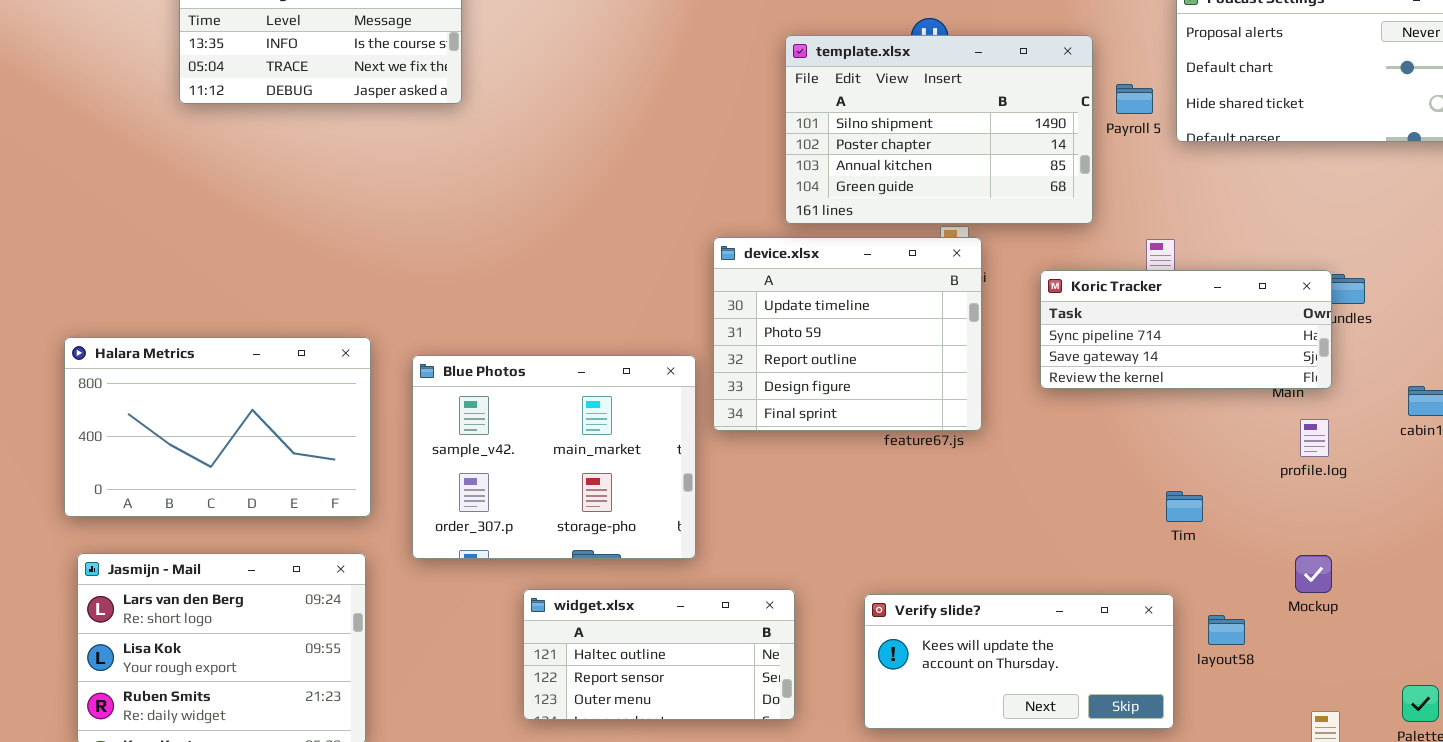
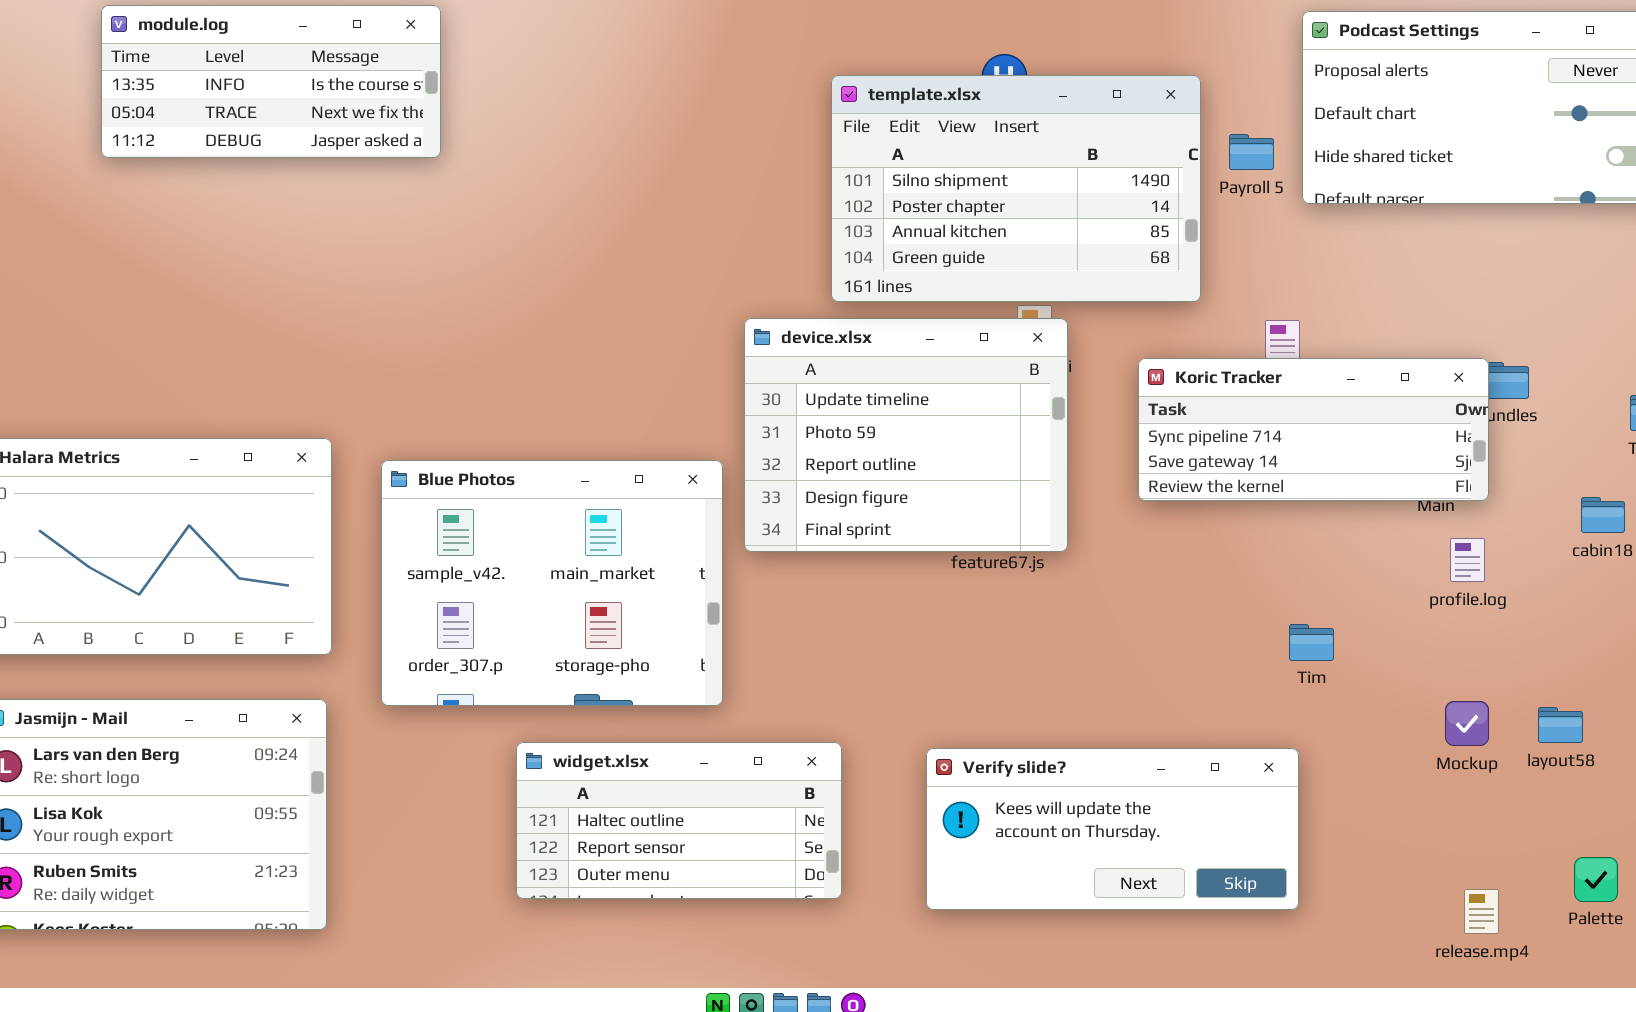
layout58: [1208,615,1245,645] -> [1538,707,1583,743], moved

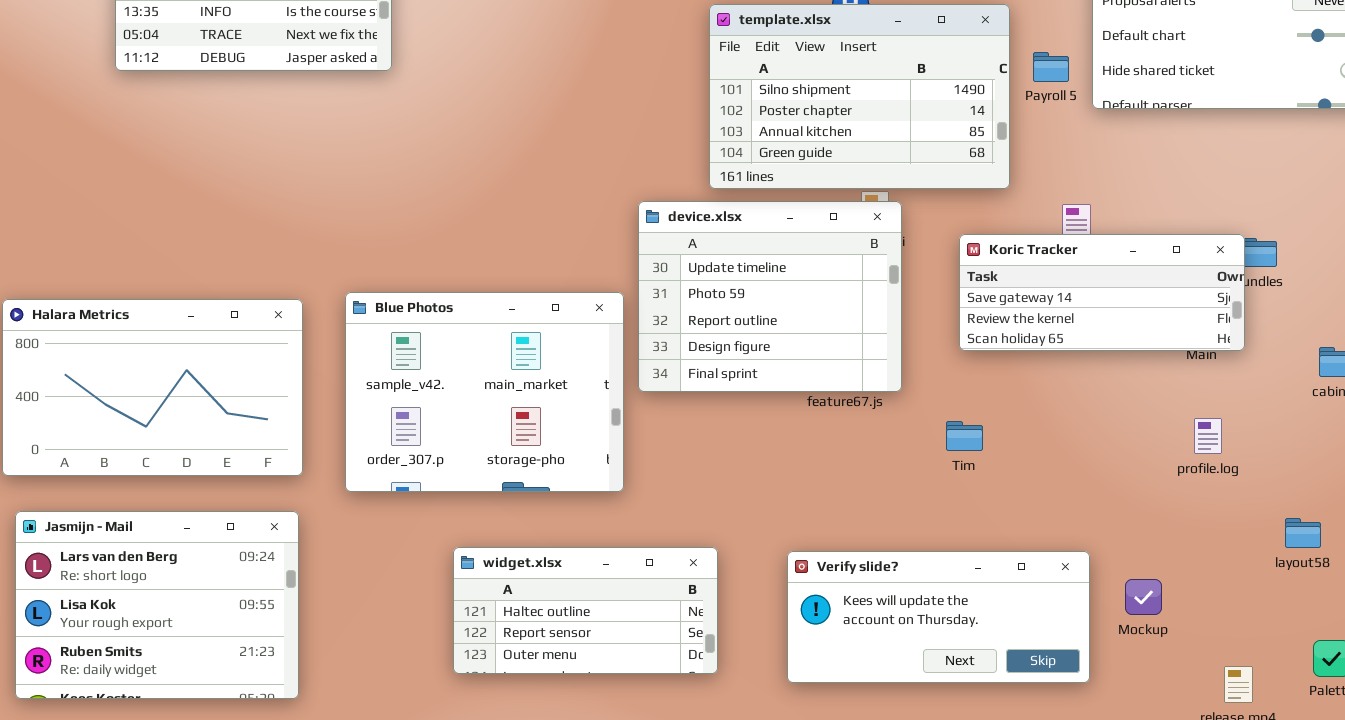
Koric Tracker: [1138,358,1489,501] -> [959,234,1245,351], scrolled down 1 row
Blue Photos: [381,460,723,706] -> [345,292,624,492], moved
profile.log: [1450,538,1485,582] -> [1194,418,1222,454], moved
Tim: [1289,624,1334,661] -> [946,421,983,451], moved
Mockup: [1445,701,1489,746] -> [1125,579,1162,615], moved

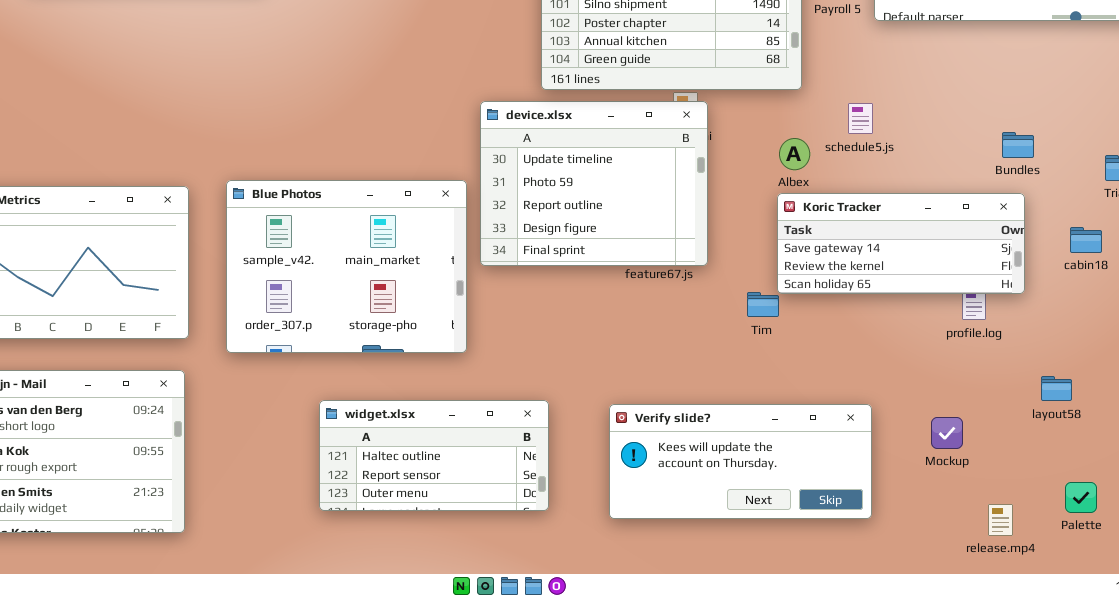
Koric Tracker: [959,234,1245,351] -> [777,193,1025,294], moved
Mockup: [1125,579,1162,615] -> [931,417,963,449], moved

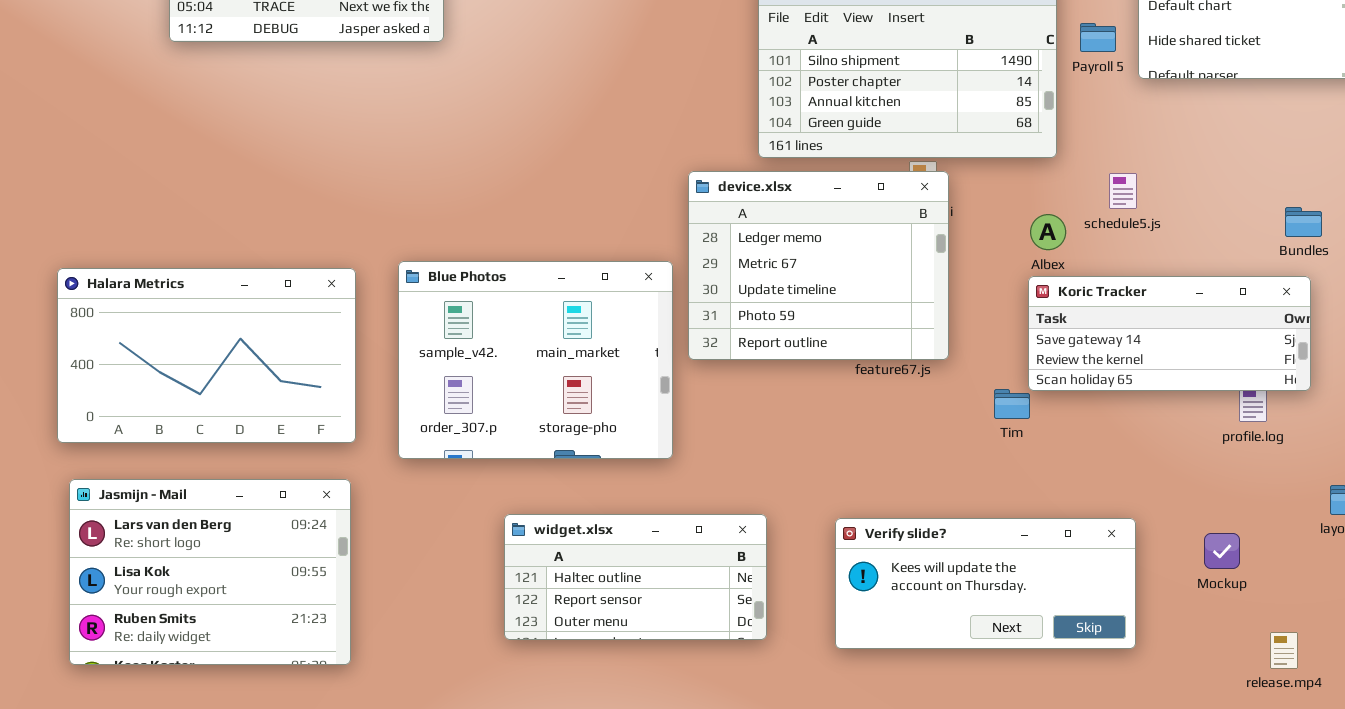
device.xlsx: [480,101,708,266] -> [688,171,949,360], scrolled up 2 rows

